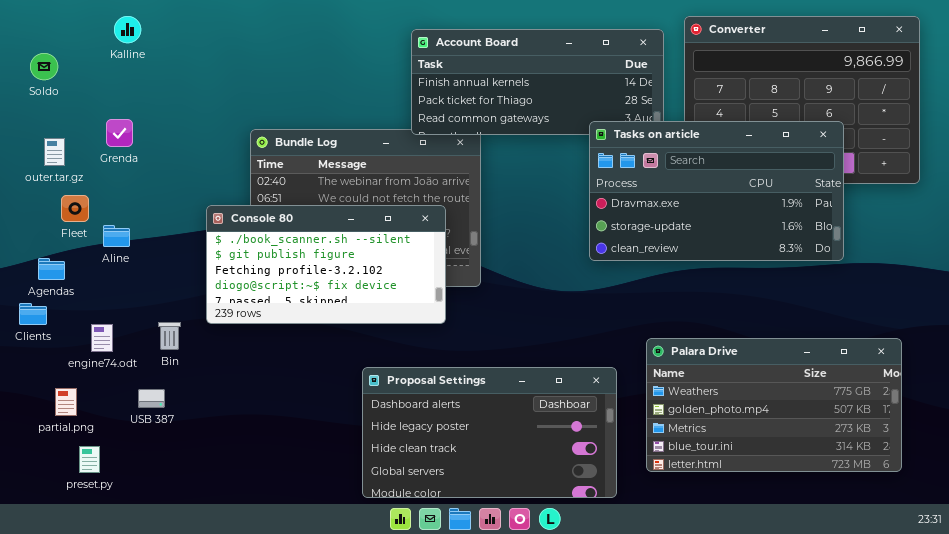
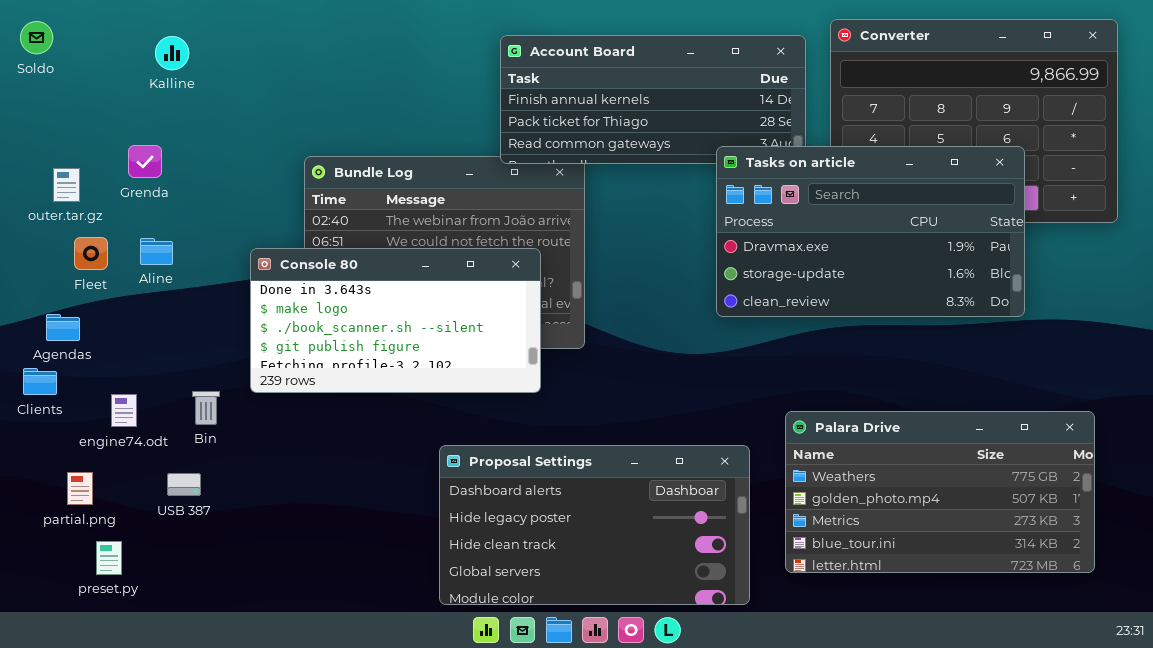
Kalline: [114,16,141,43] -> [155,36,189,70], moved
Soldo: [30,53,58,80] -> [20,21,53,54], moved
Console 80: [206,205,446,324] -> [250,248,541,393], scrolled up 2 rows
Aline: [103,225,130,247] -> [140,238,173,265], moved

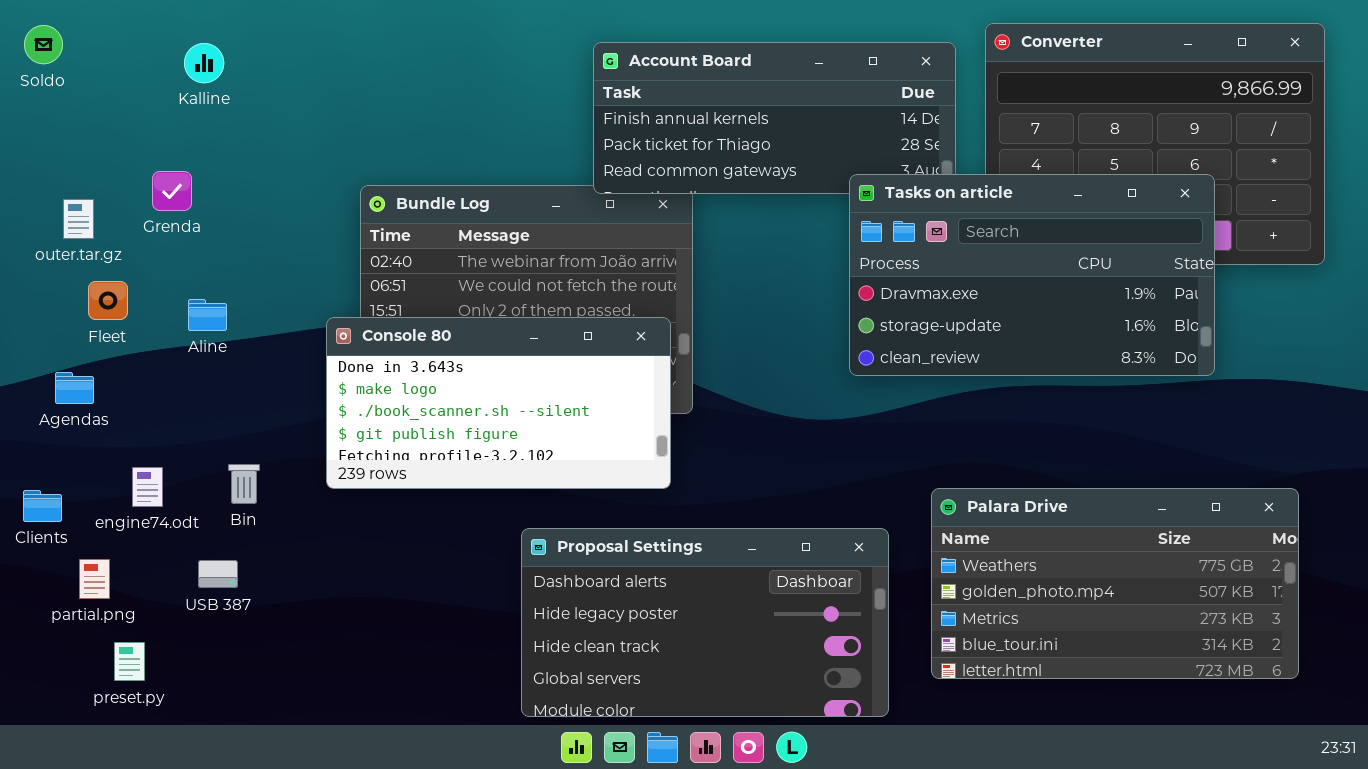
Aline: [140,238,173,265] -> [188,299,227,331], moved
Console 80: [250,248,541,393] -> [326,317,671,489], moved
Clients: [23,368,57,395] -> [23,490,62,522], moved

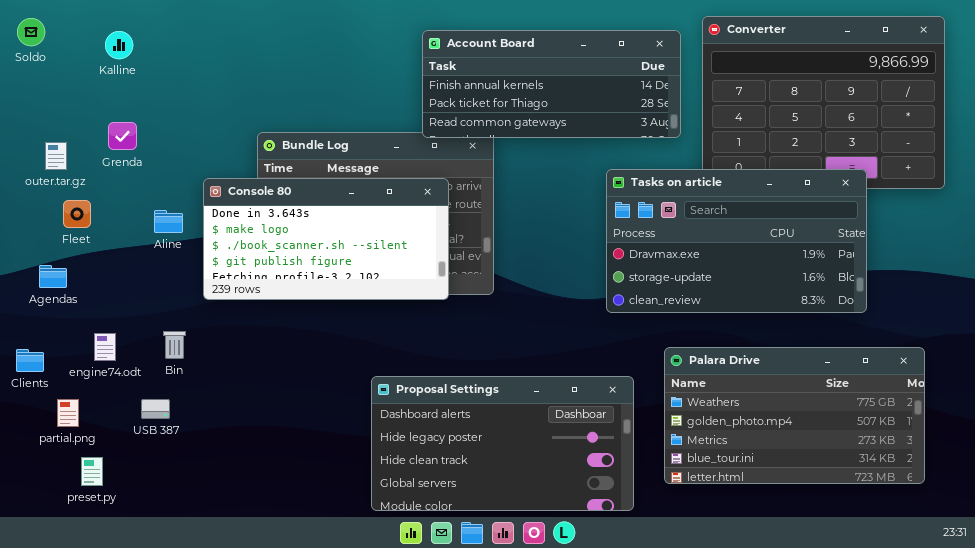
Kalline: [184,43,224,83] -> [105,31,133,59], moved
Tasks on article: [849,174,1215,376] -> [606,169,867,313], moved
Aline: [188,299,227,331] -> [154,210,183,233], moved
Console 80: [326,317,671,489] -> [203,178,449,300], moved

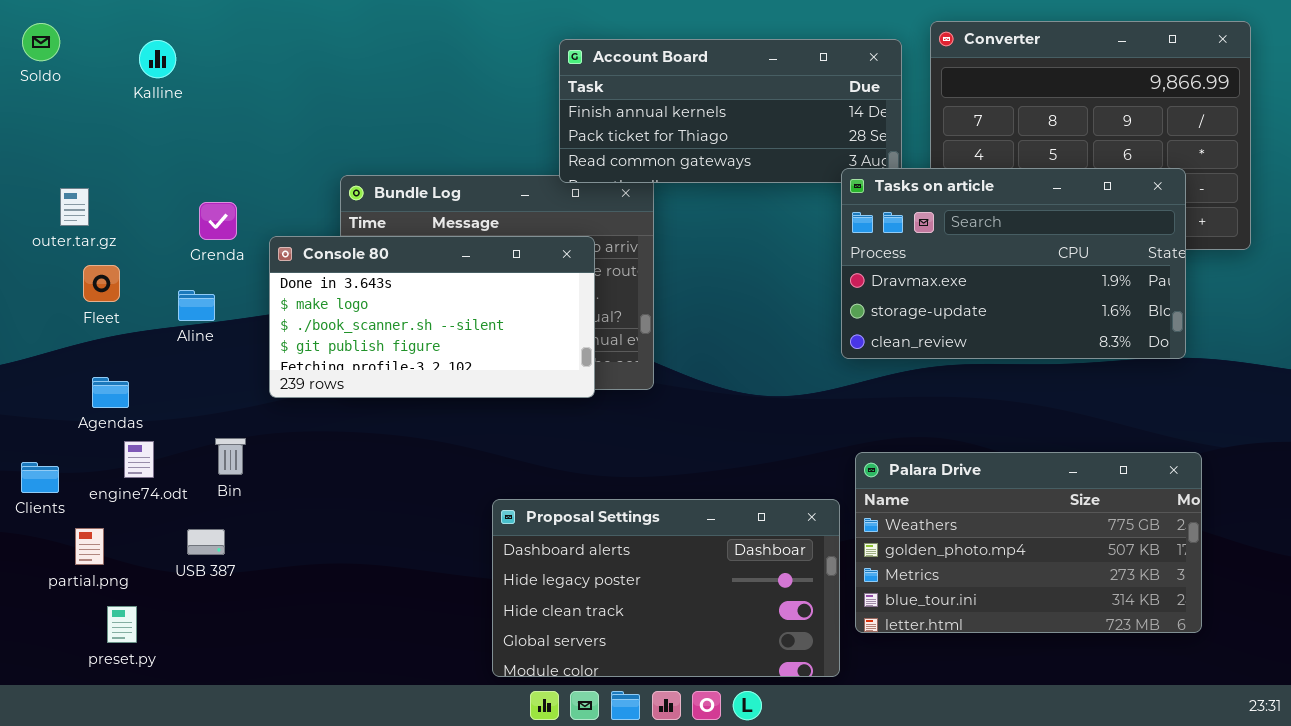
Grenda: [108,122,137,150] -> [199,202,237,240], moved
Tasks on article: [606,169,867,313] -> [841,168,1186,359], moved
Aline: [154,210,183,233] -> [178,290,215,321], moved
Agendas: [39,265,67,288] -> [92,377,129,408], moved
Palara Drive: [664,347,925,484] -> [855,452,1202,633], moved

